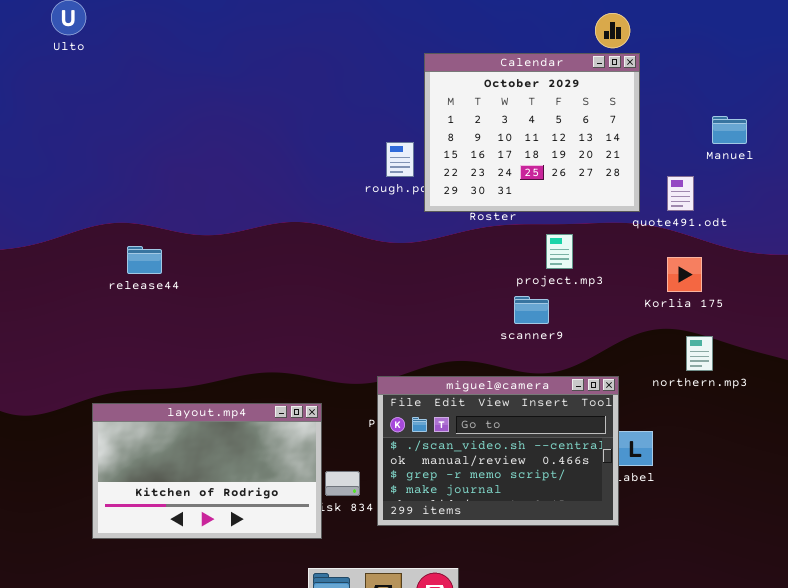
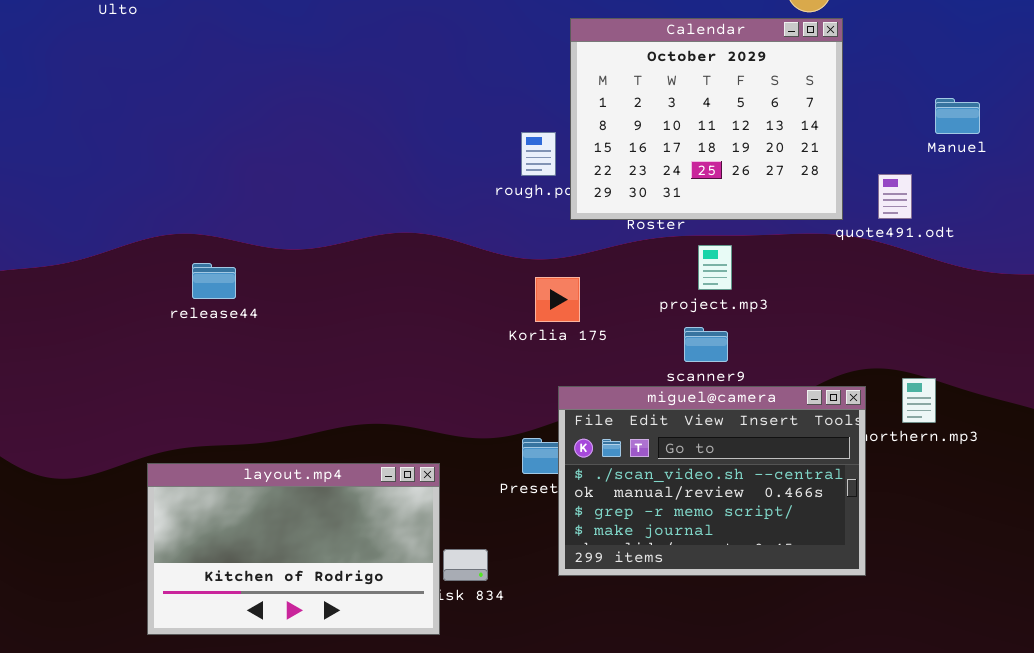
project.mp3: [546,234,573,269] -> [698,245,732,290], moved
Korlia 175: [667,257,702,292] -> [535,277,580,322], moved
miguel@camera: [377,376,619,526] -> [558,386,866,576], moved

